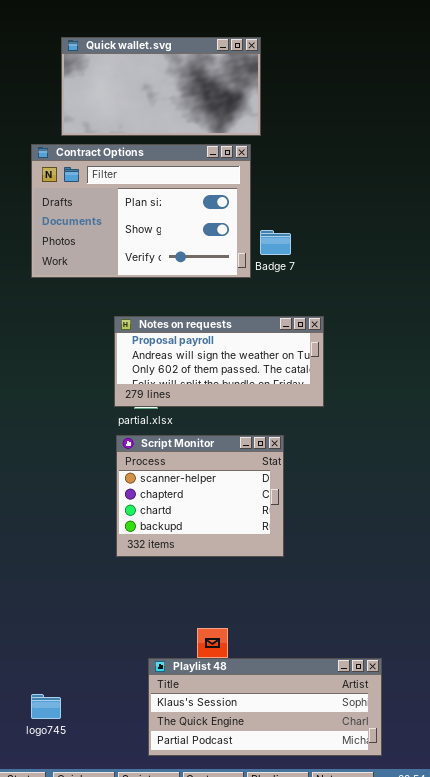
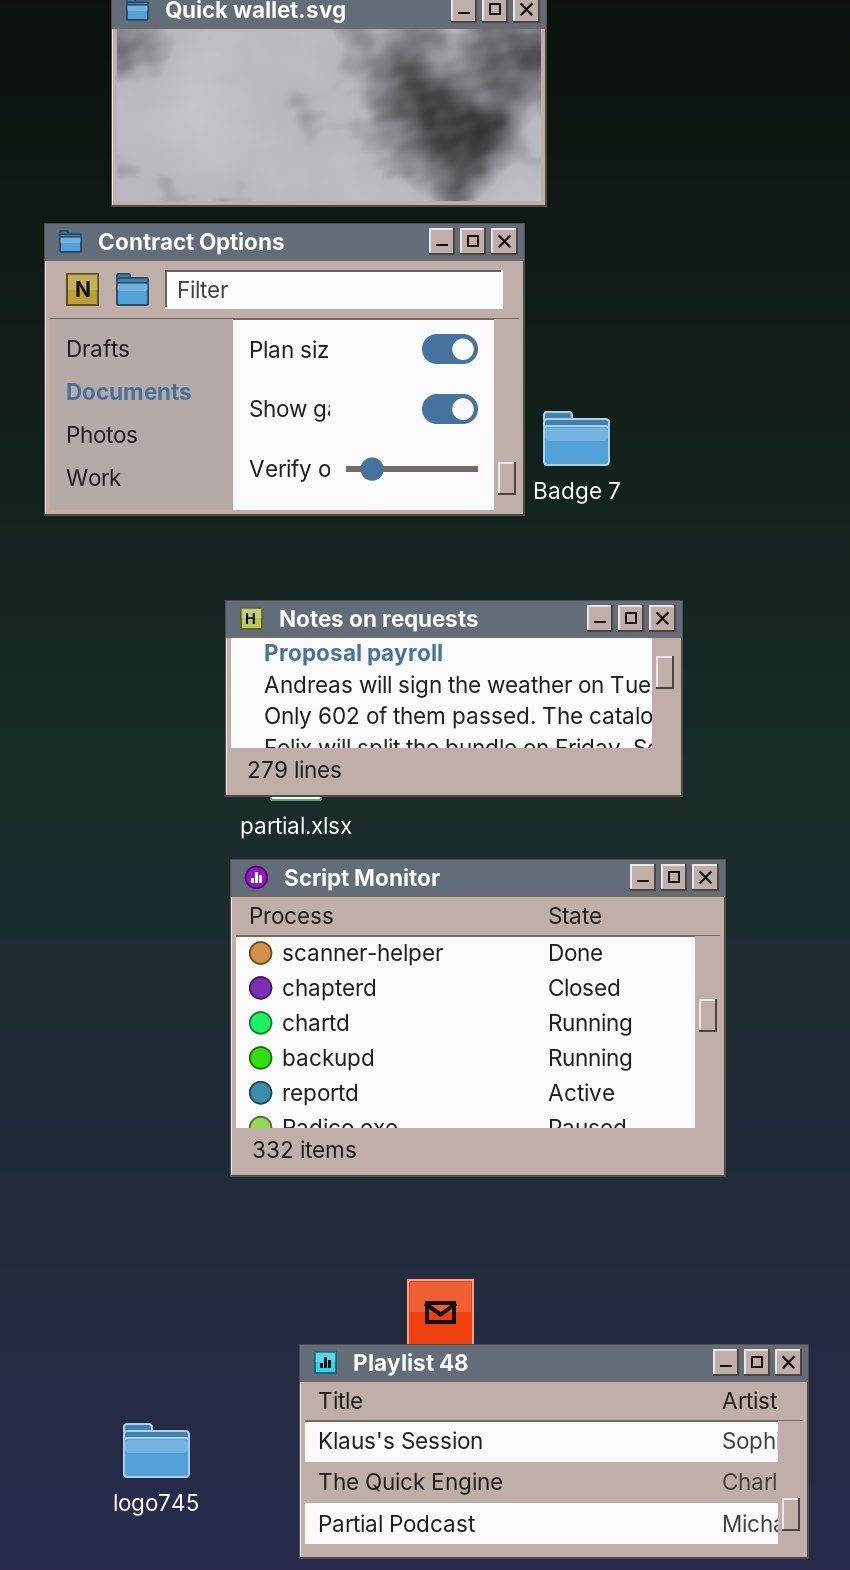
Script Monitor: [116,435,284,557] -> [230,859,726,1177], resized
logo745: [31,694,61,719] -> [123,1423,190,1478], moved

